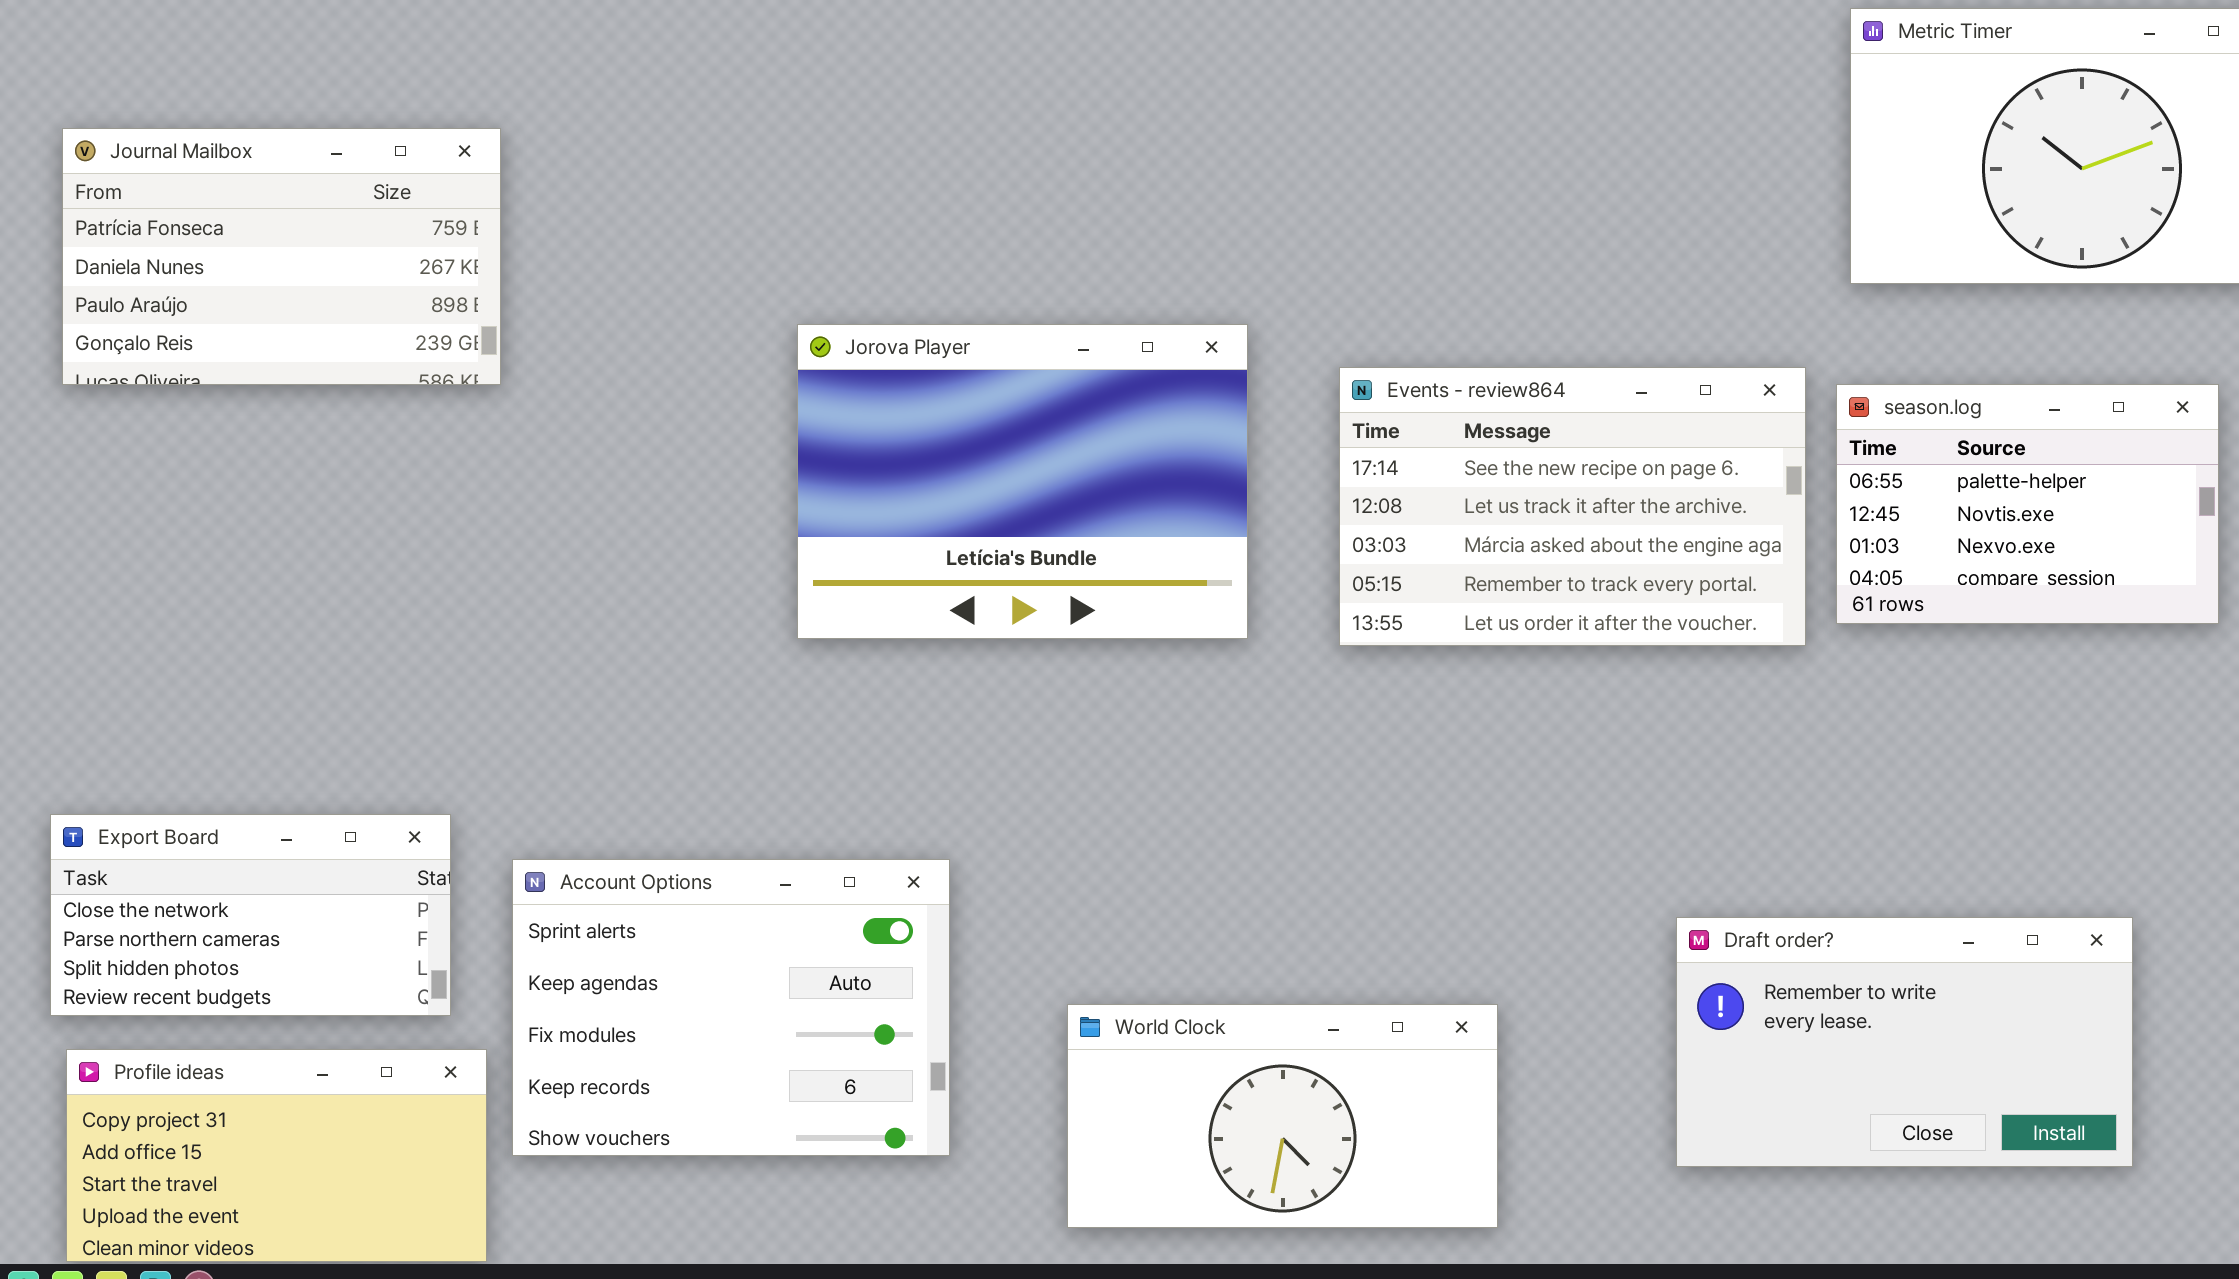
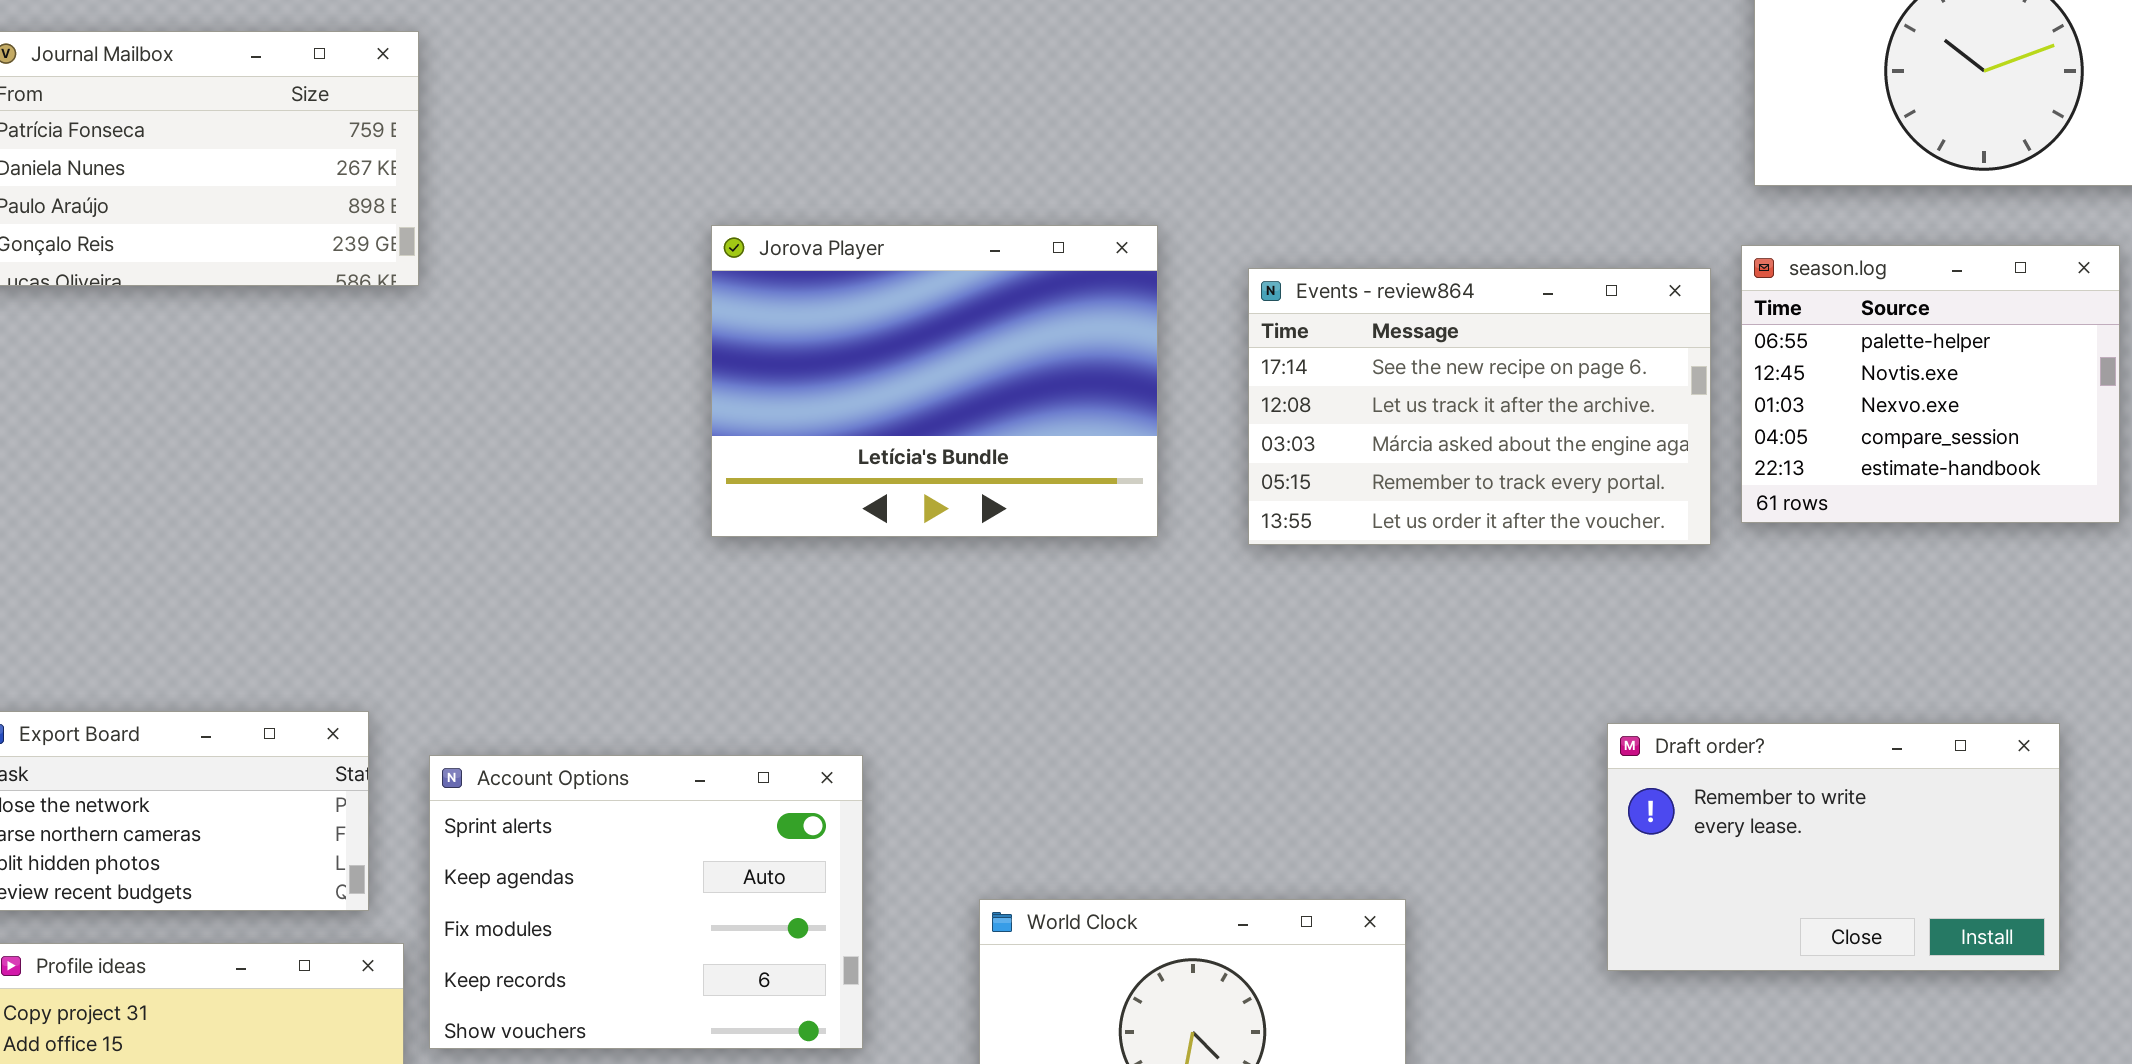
season.log: [1836,384,2219,624] -> [1741,245,2120,523], resized
Draft order?: [1676,917,2133,1167] -> [1607,723,2060,971], moved

